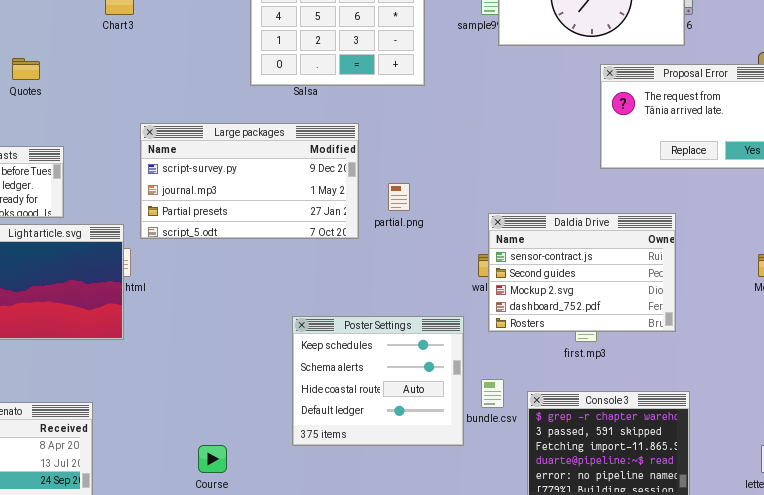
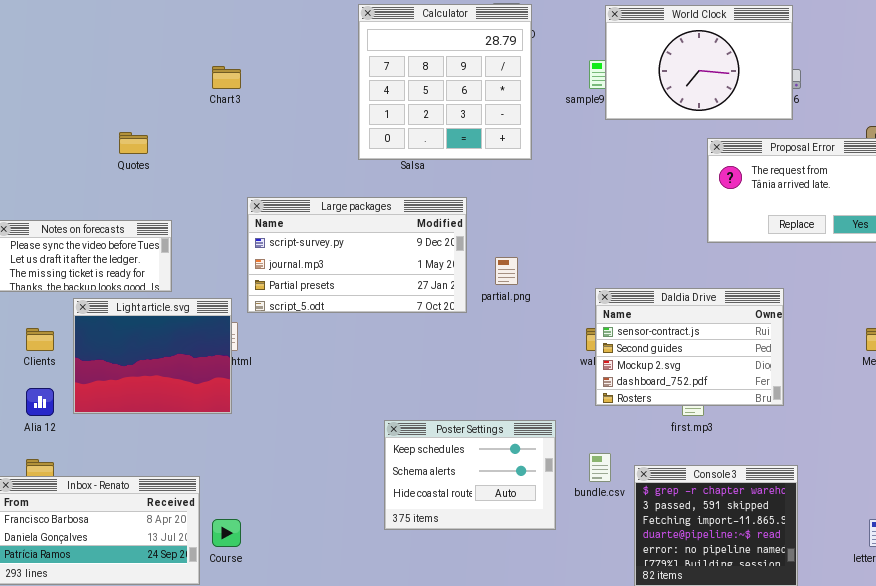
Poster Settings: [292,316,464,446] -> [384,420,556,530], moved, resized
Course: [198,445,227,473] -> [212,519,241,547], moved

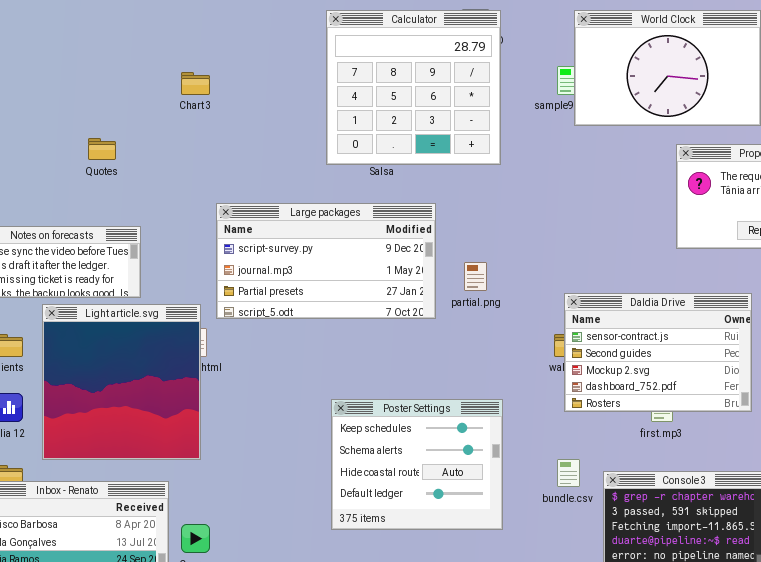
Light article.svg: [73,298,232,414] -> [42,304,201,460], resized
Poster Settings: [384,420,556,530] -> [331,399,503,530], moved, resized

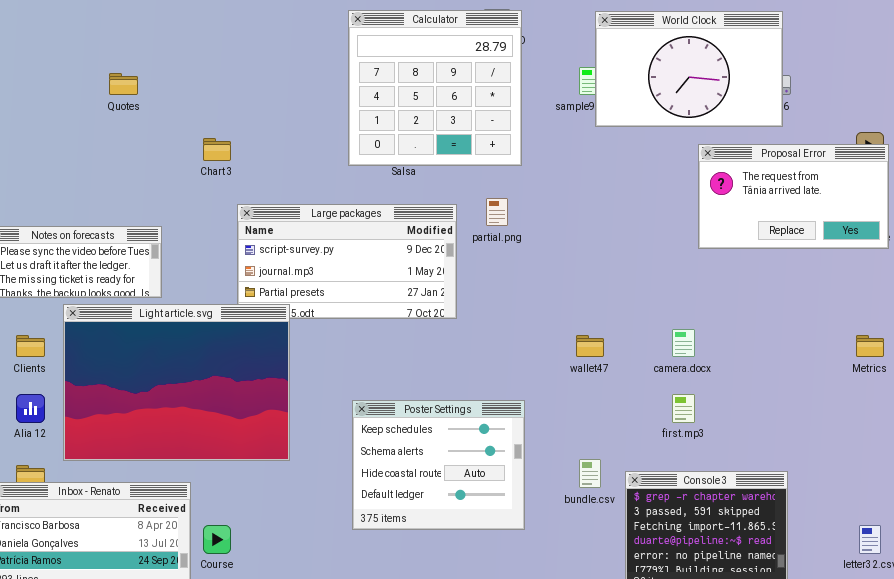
Chart 3: [181,72,210,95] -> [203,138,231,161], moved
Quotes: [88,138,116,160] -> [109,73,138,95], moved
partial.png: [464,262,487,291] -> [486,198,508,226], moved
Daldia Drive: [564,293,752,412] -> none, closed
Light article.svg: [42,304,201,460] -> [63,304,290,461], resized

